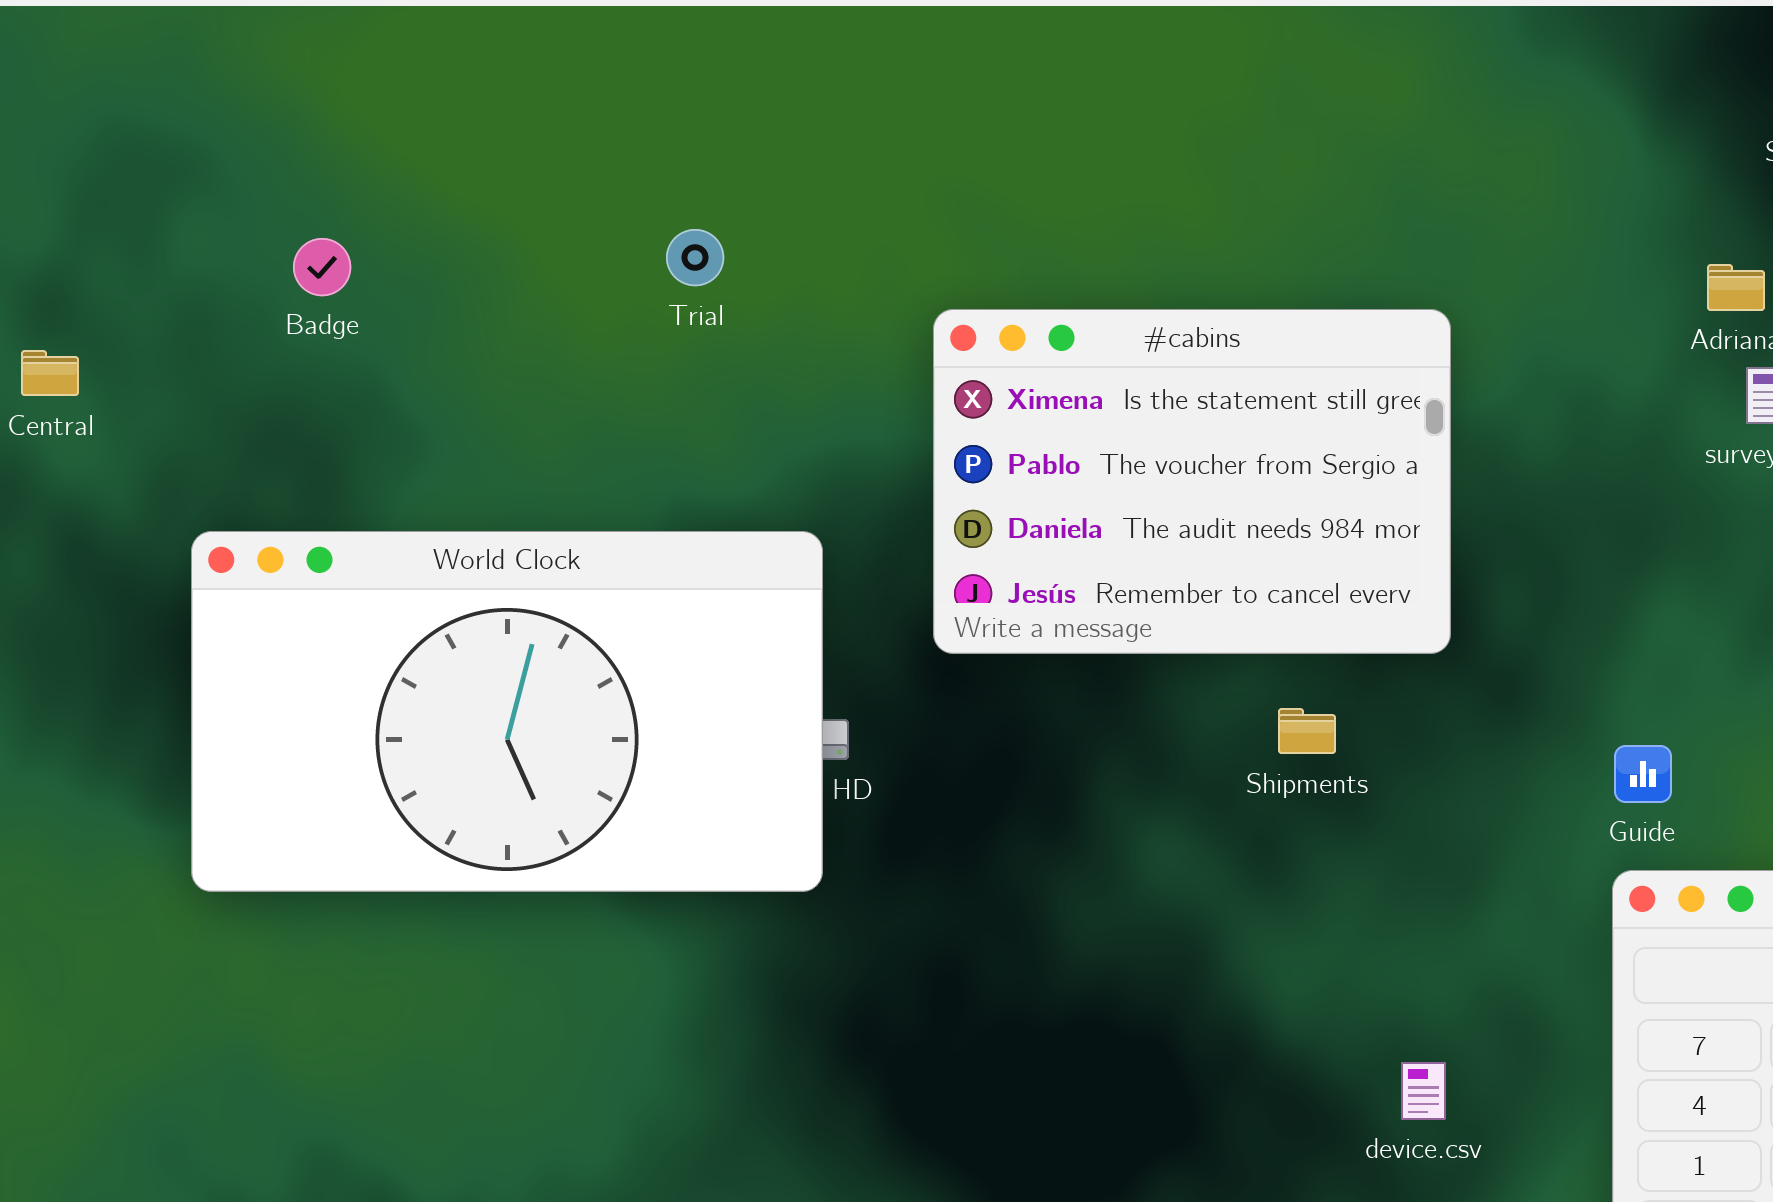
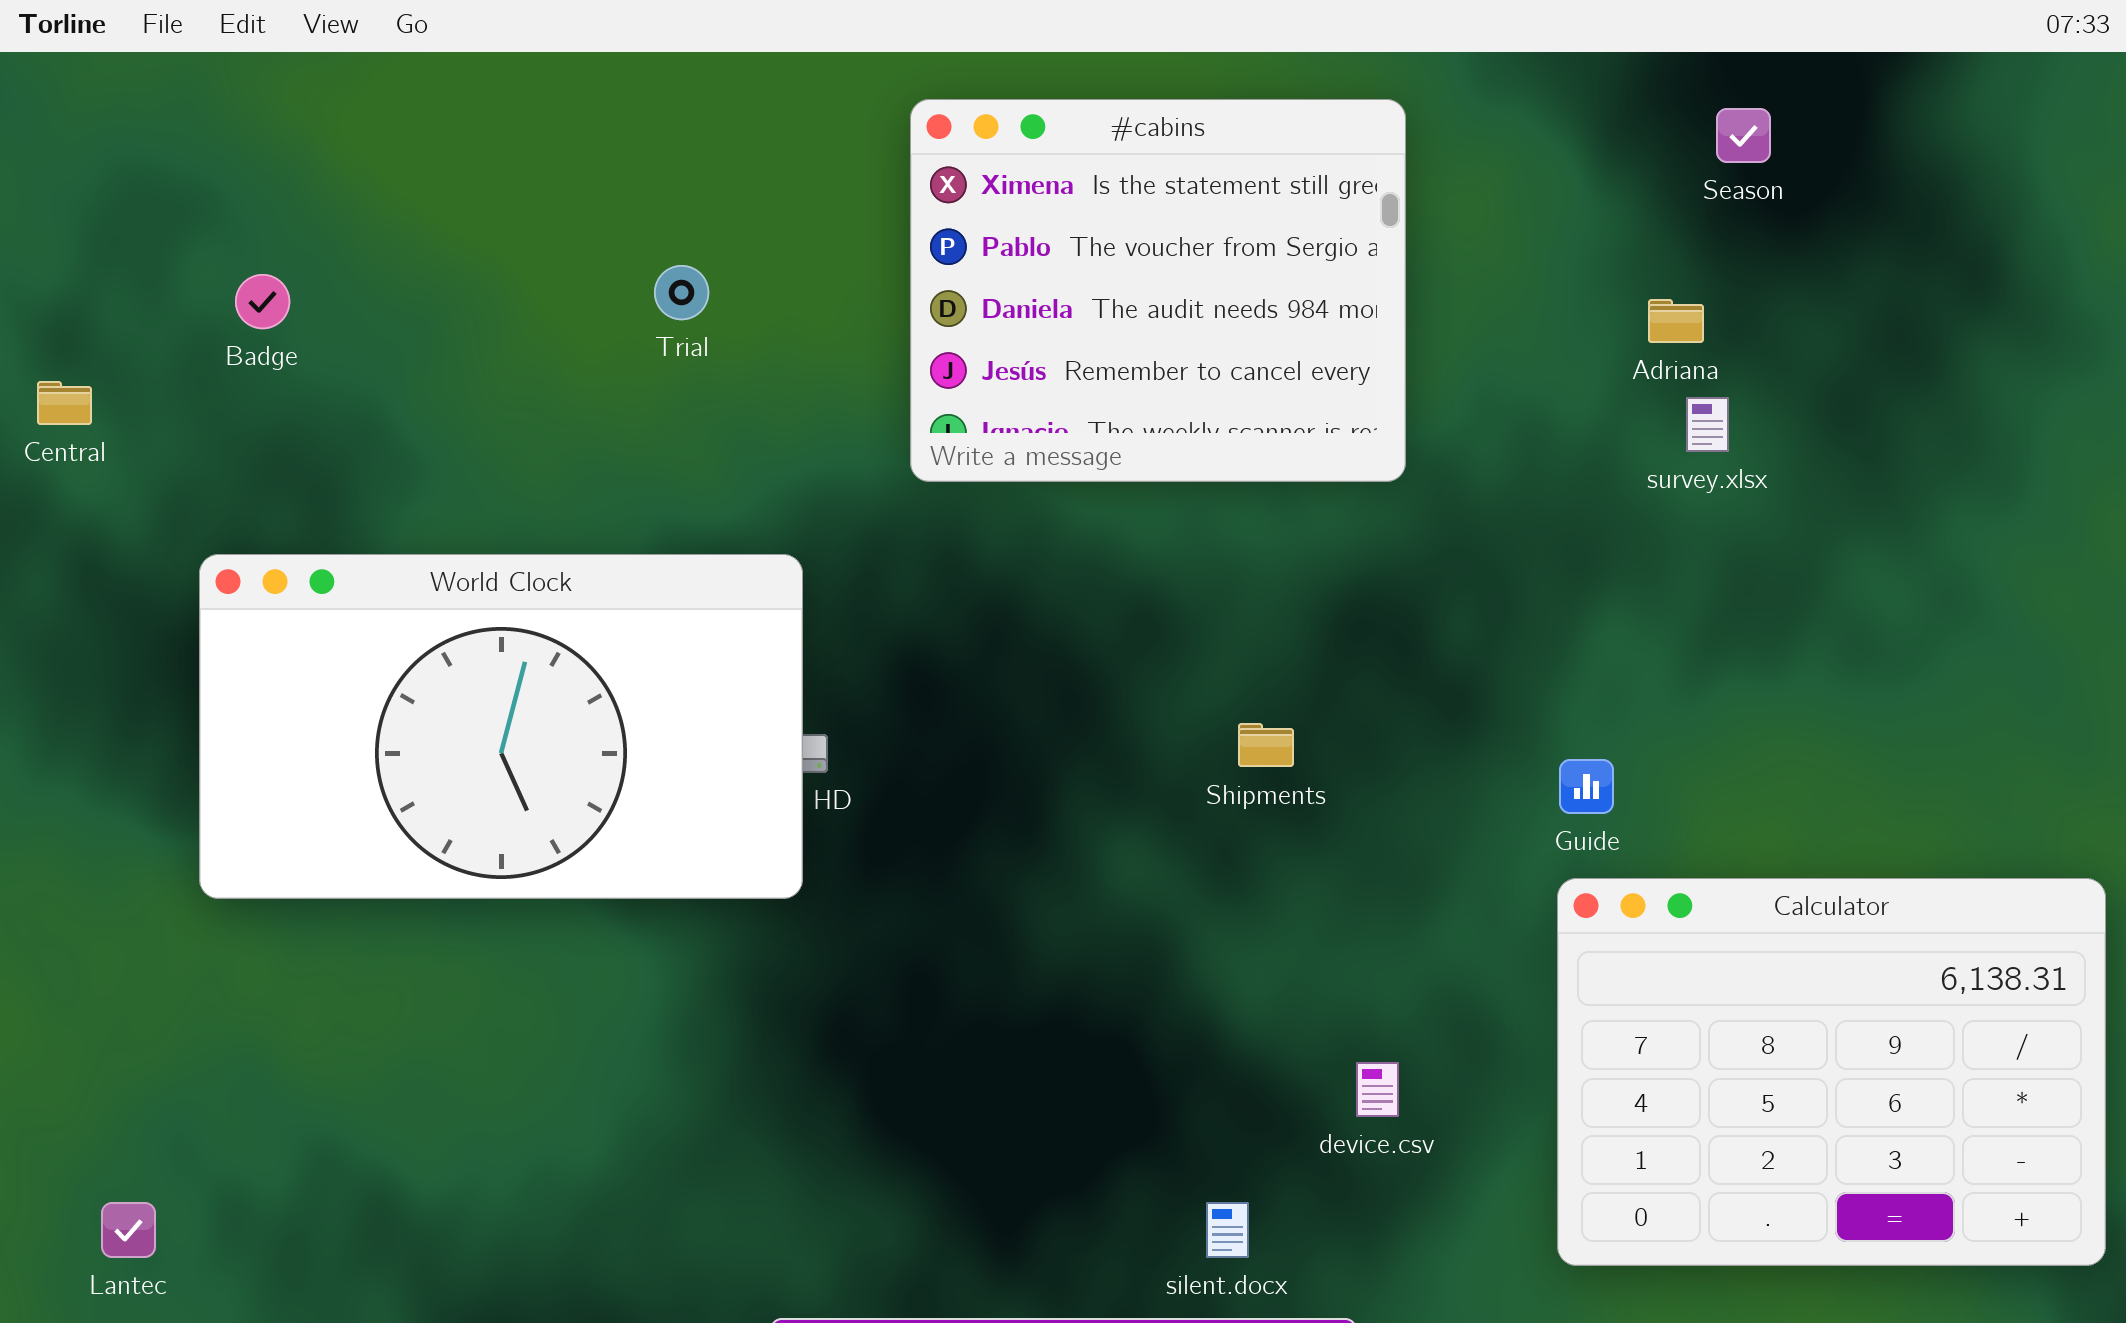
Badge: [293,238,351,296] -> [235,274,290,329], moved
#cabins: [933,309,1451,654] -> [910,99,1406,482], moved, resized

